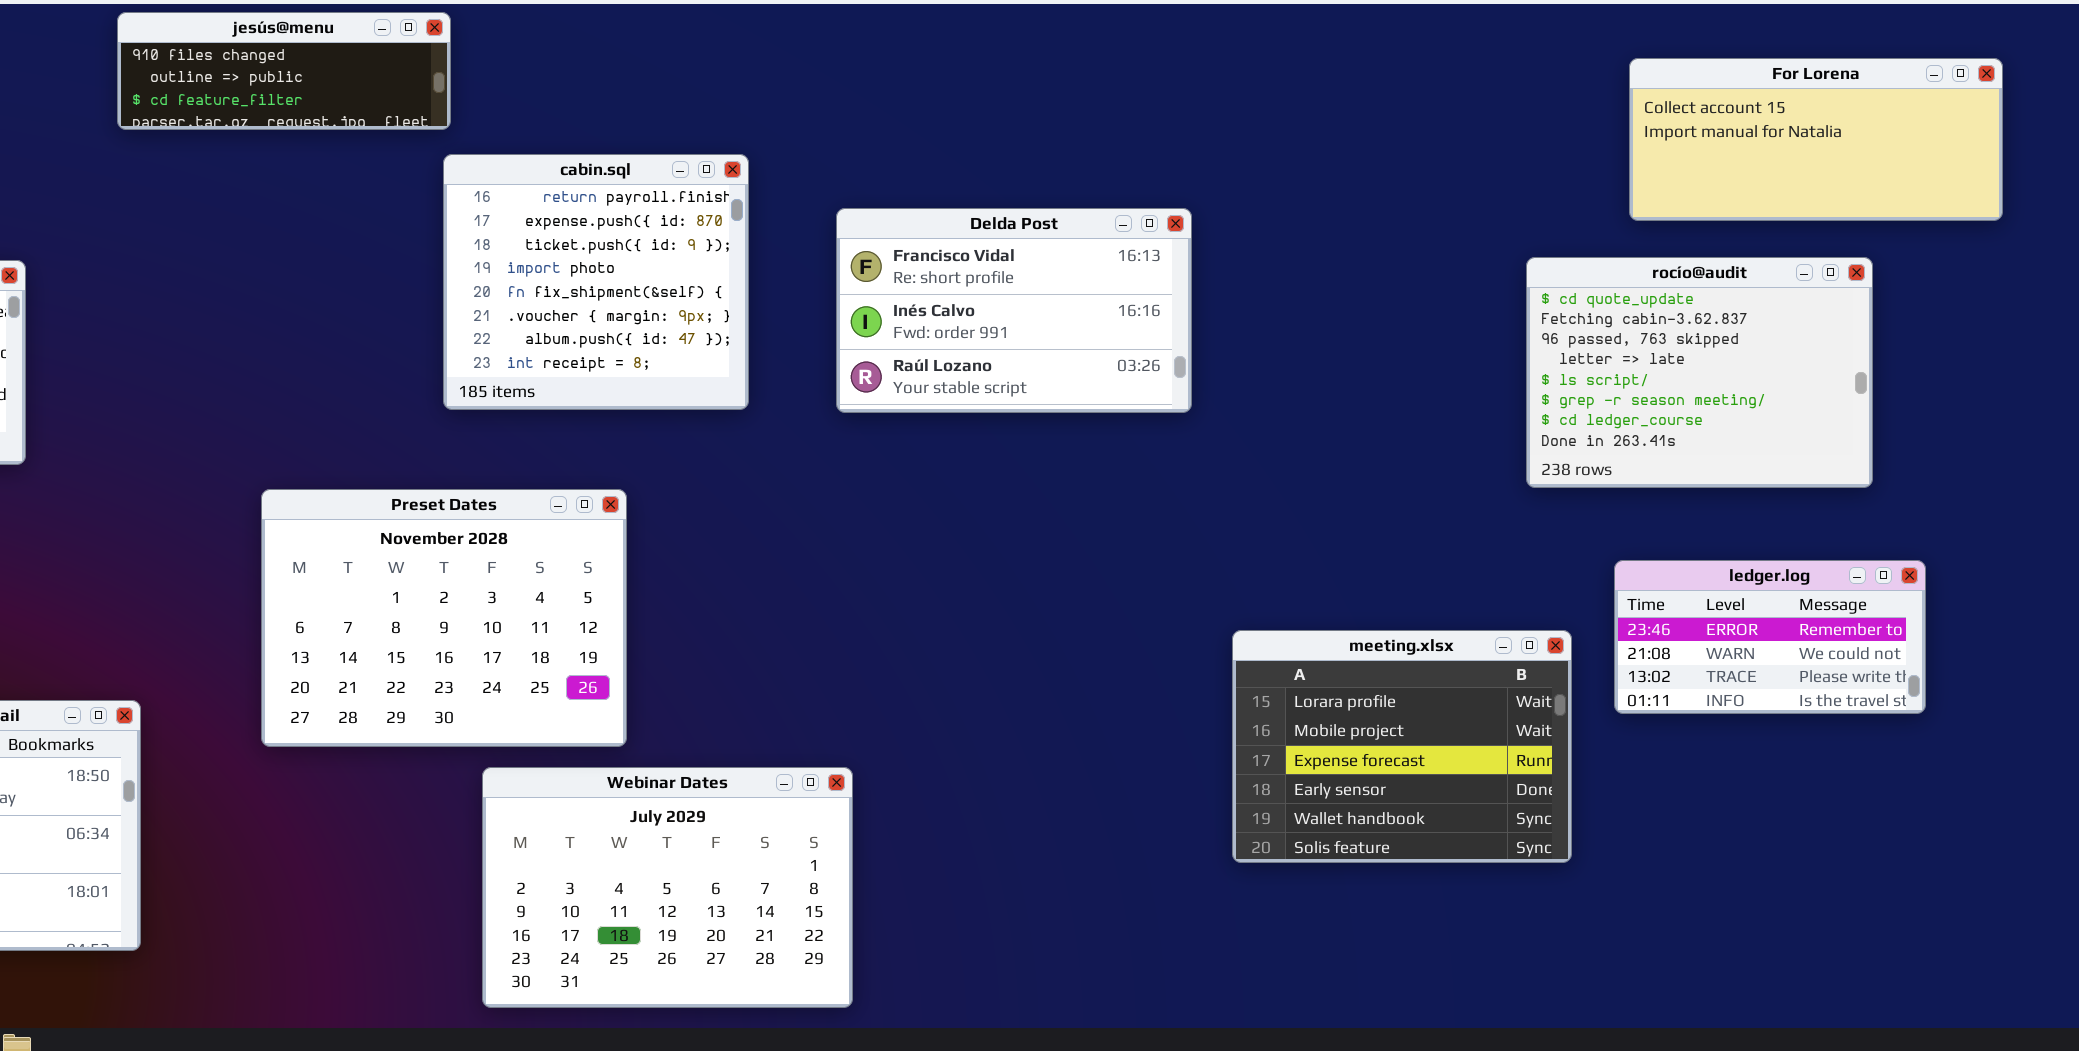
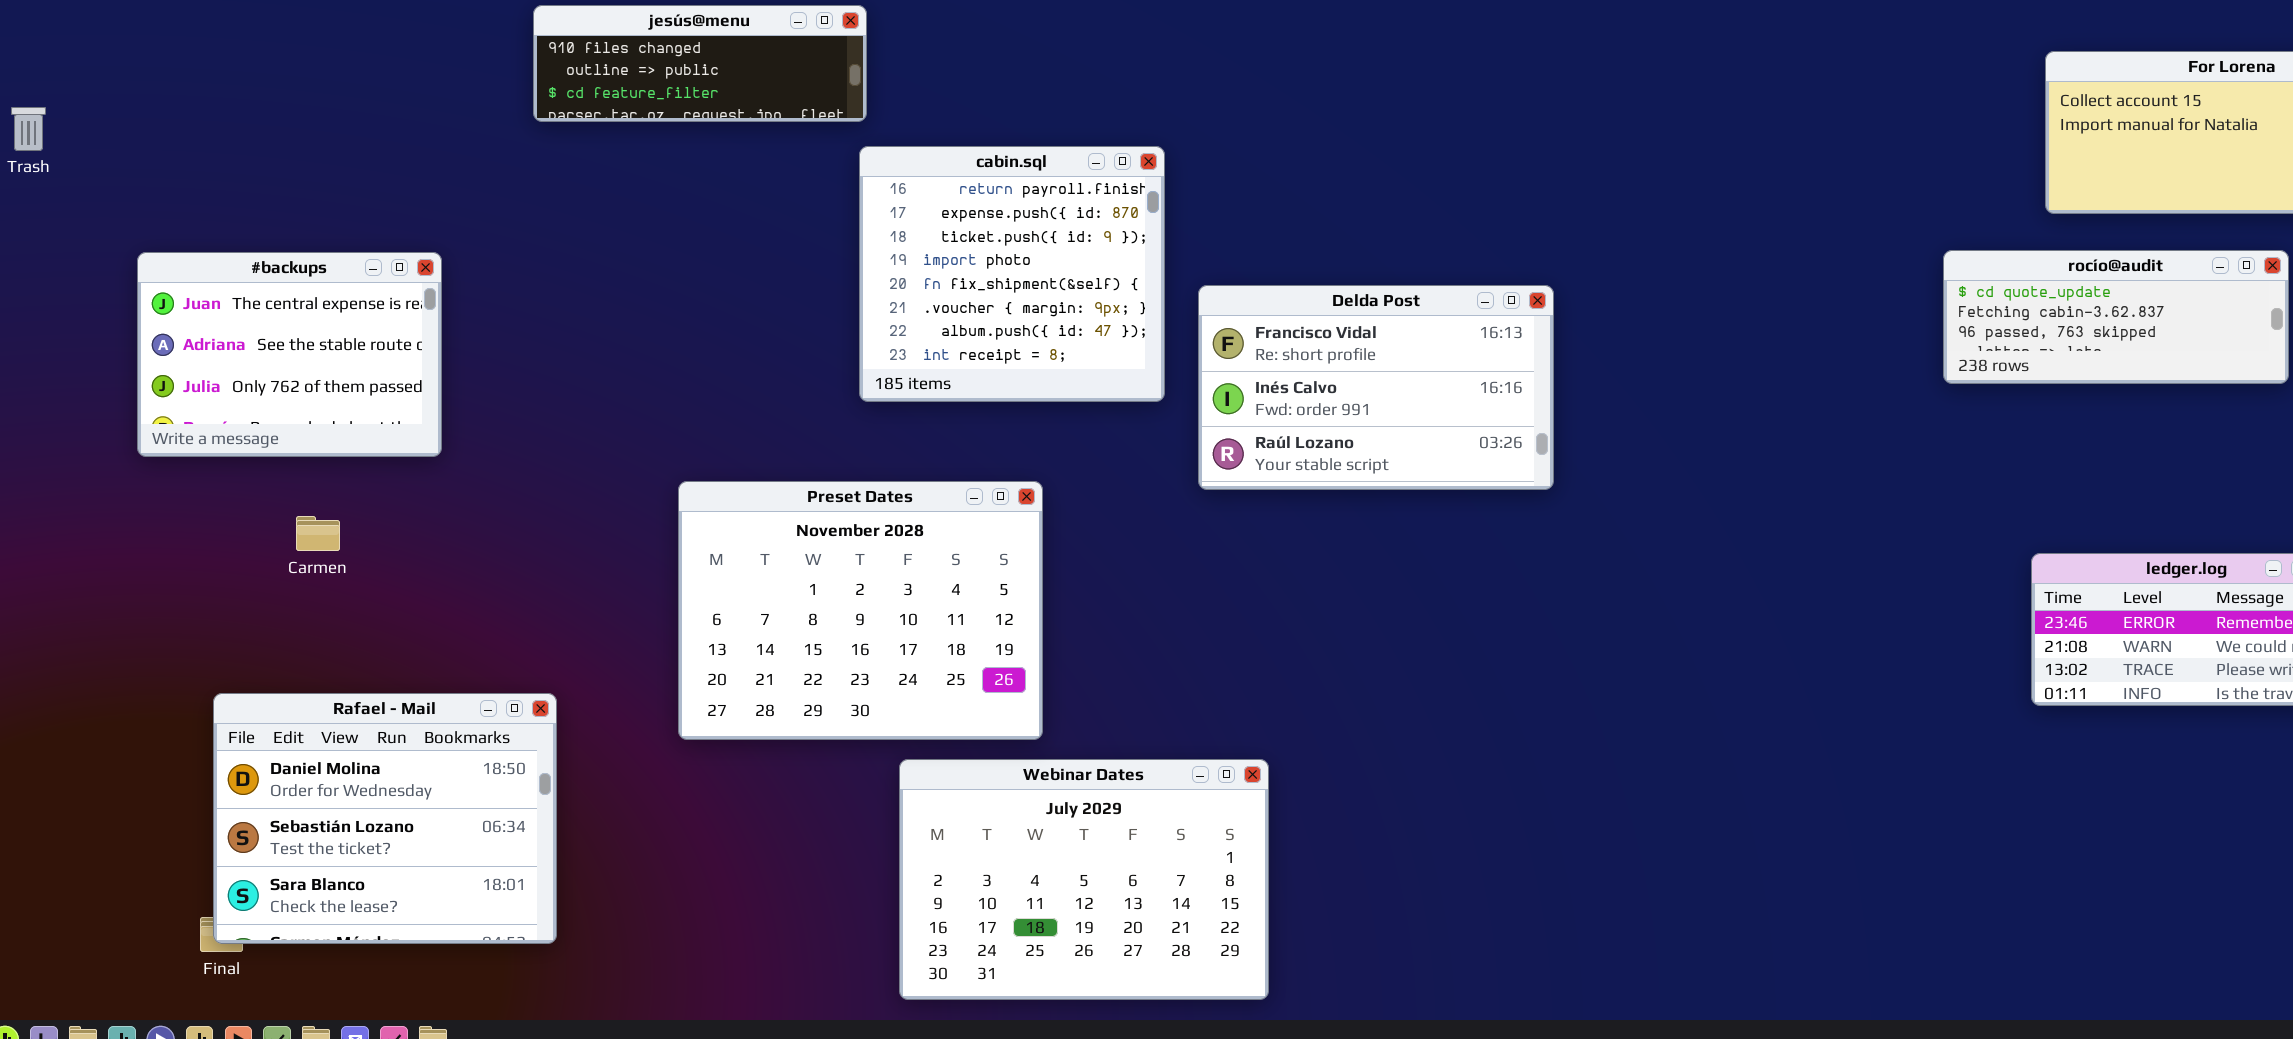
Delda Post: [836,208,1192,413] -> [1198,285,1554,490], moved
rocío@audit: [1526,257,1873,488] -> [1943,250,2289,384], resized
meeting.xlsx: [1232,630,1572,863] -> none, closed

